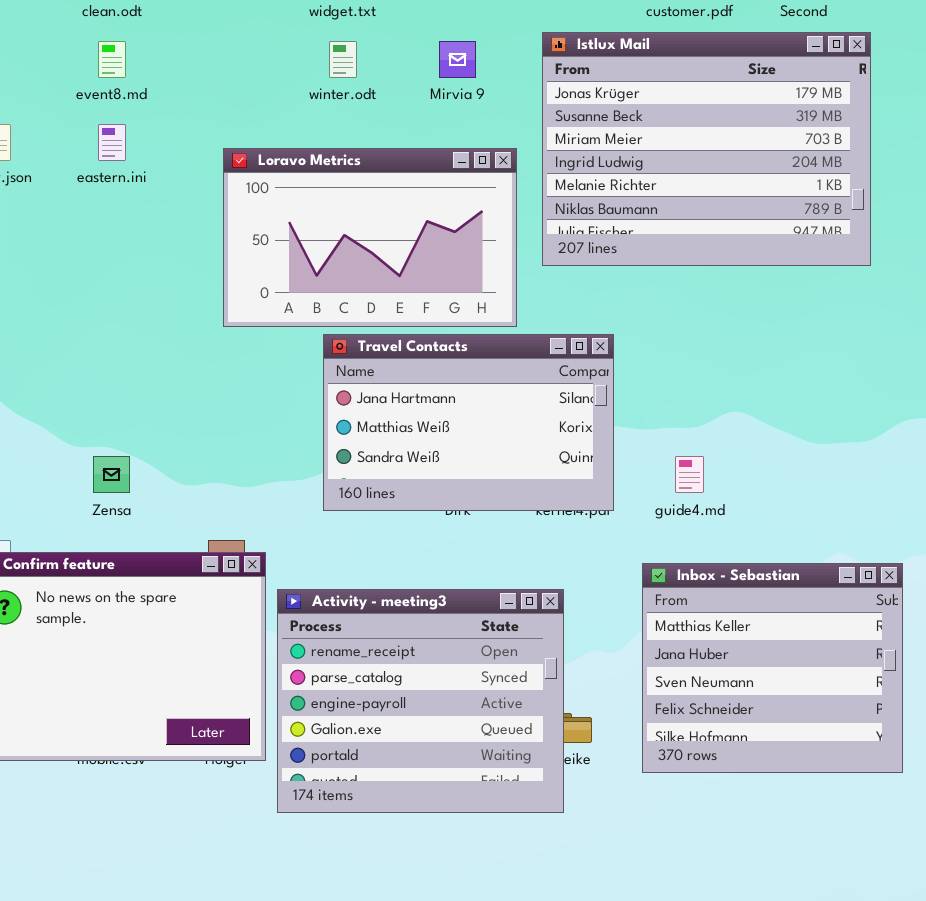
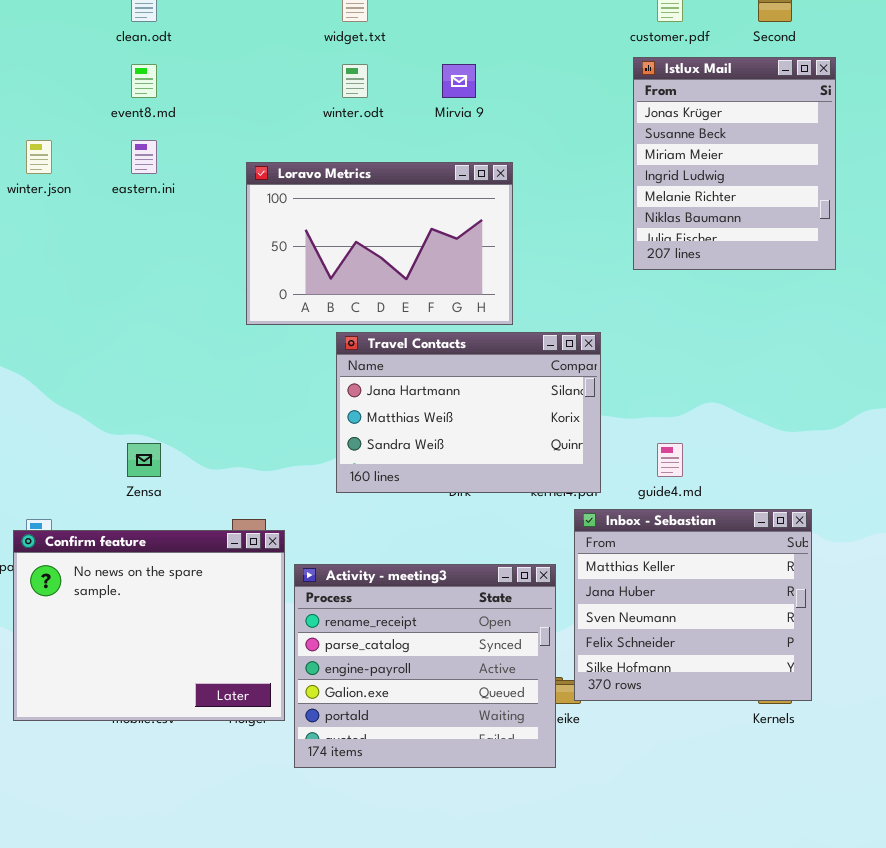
Istlux Mail: [542,32,871,266] -> [633,57,836,270], resized
Inbox - Sebastian: [642,563,903,773] -> [574,509,812,701], moved

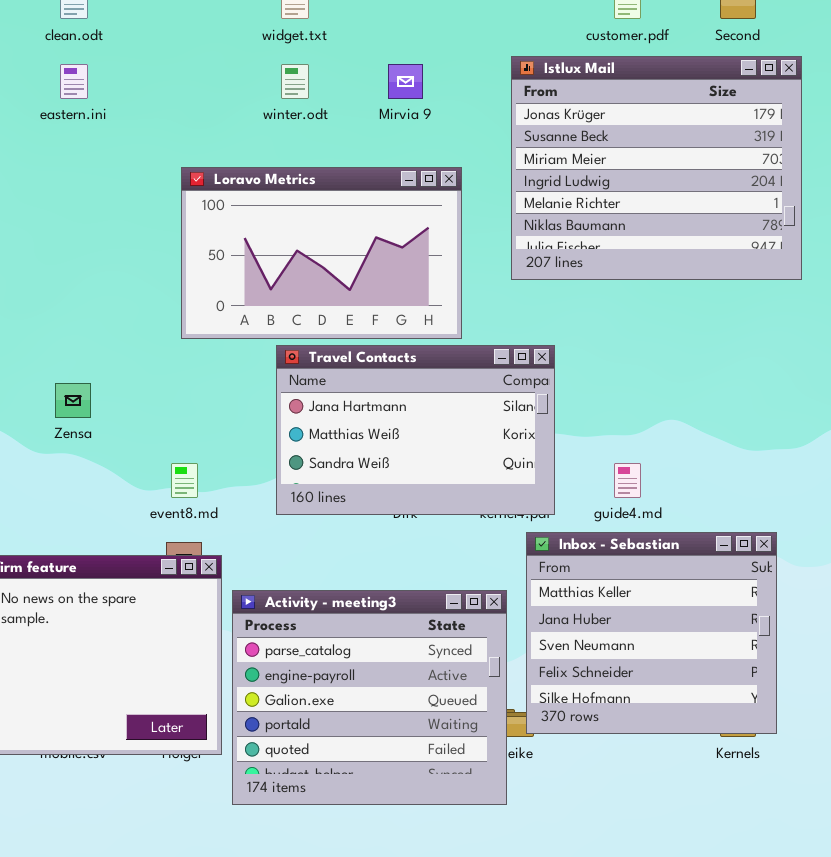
Istlux Mail: [633,57,836,270] -> [511,56,802,280], resized
event8.md: [131,64,157,98] -> [171,463,198,498], moved
eastern.ini: [131,140,157,174] -> [60,64,88,99], moved
Zensa: [127,443,161,477] -> [55,383,91,418], moved
Activity - meeting3: [294,564,556,768] -> [232,590,507,805], scrolled down 1 row

